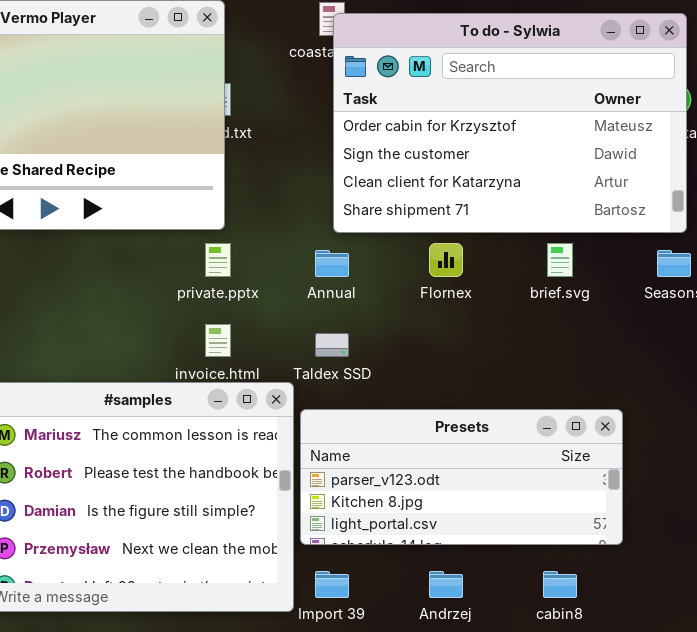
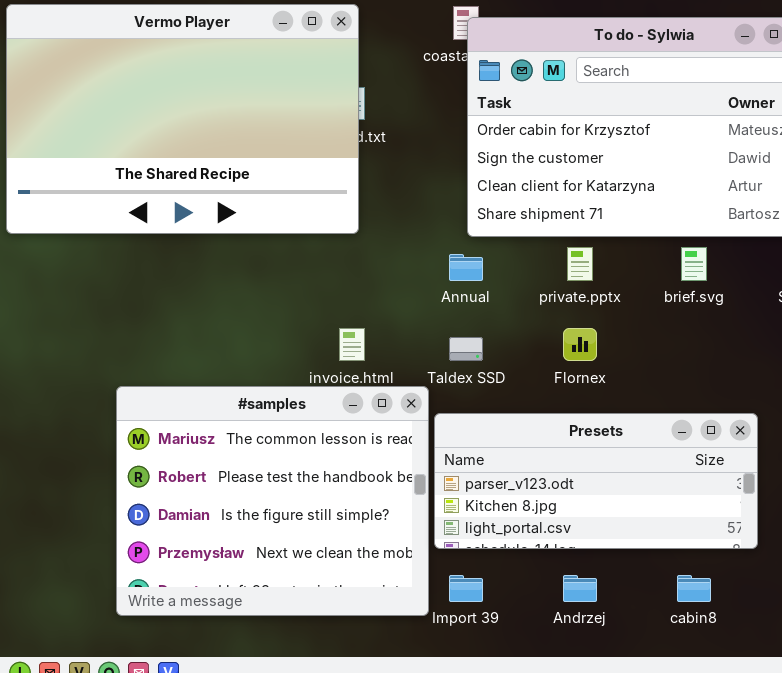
private.pptx: [205,243,231,277] -> [567,247,593,281], moved
Flornex: [429,243,463,277] -> [563,328,597,361], moved

